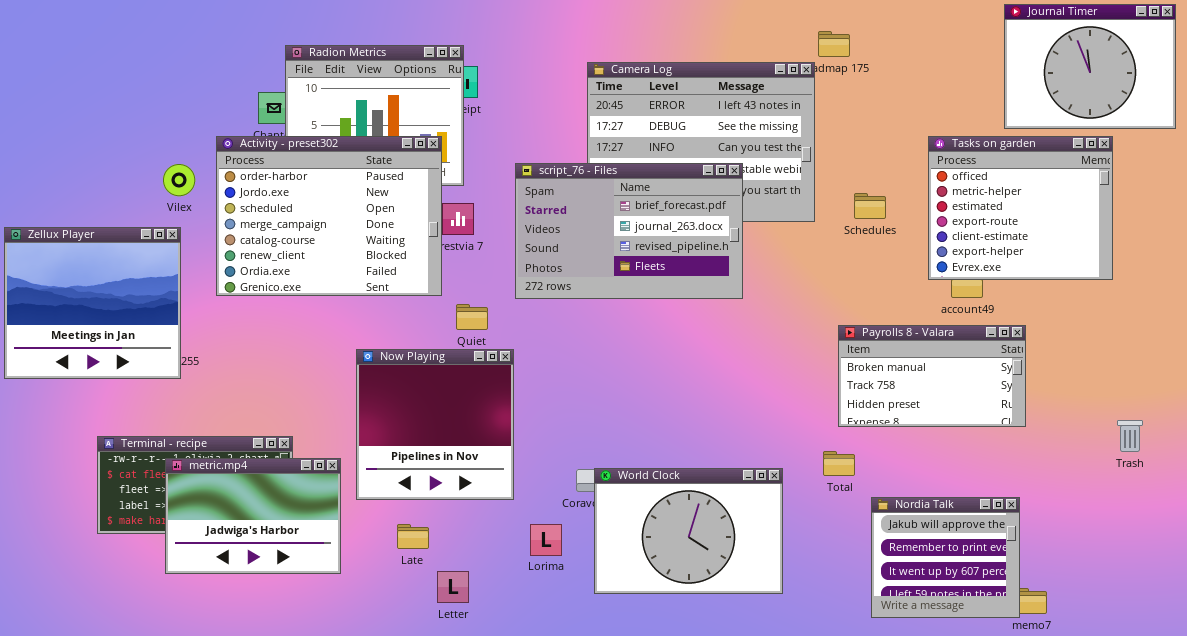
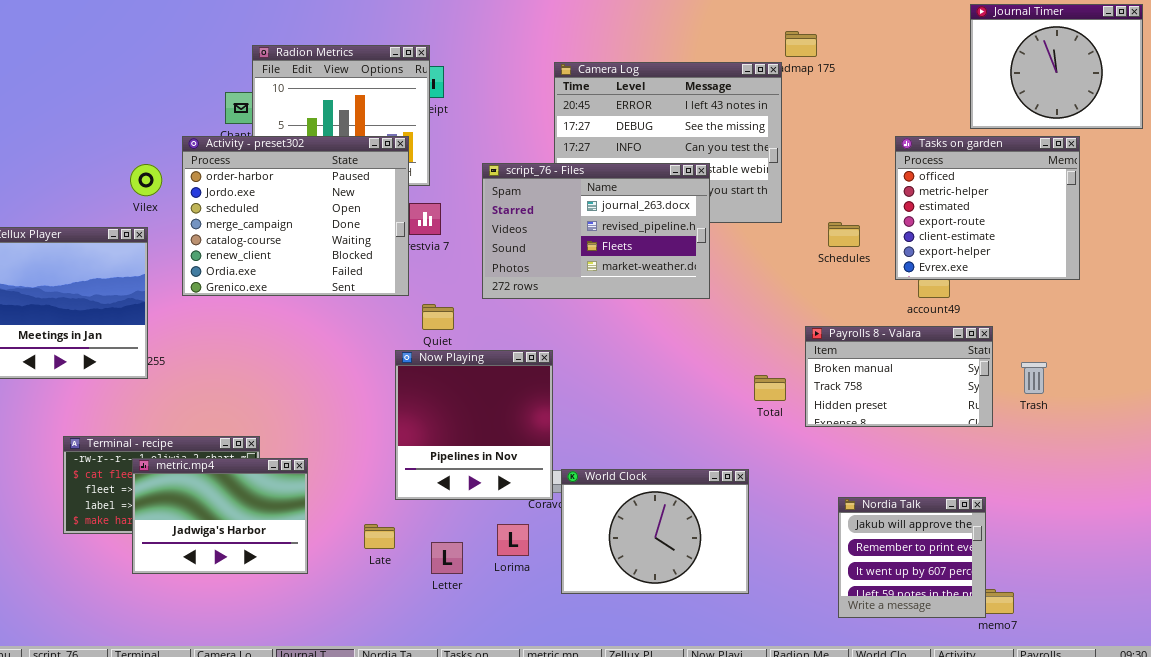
script_76 - Files: [515,163,743,299] -> [482,163,710,299], scrolled down 1 row
Schedules: [854,193,886,219] -> [828,222,860,247], moved
Now Playing: [356,349,514,500] -> [395,350,553,500], moved
Trash: [1117,420,1143,452] -> [1021,362,1047,394], moved
Total: [823,451,855,476] -> [754,375,786,401], moved
Letter: [437,571,469,603] -> [431,542,463,574], moved

